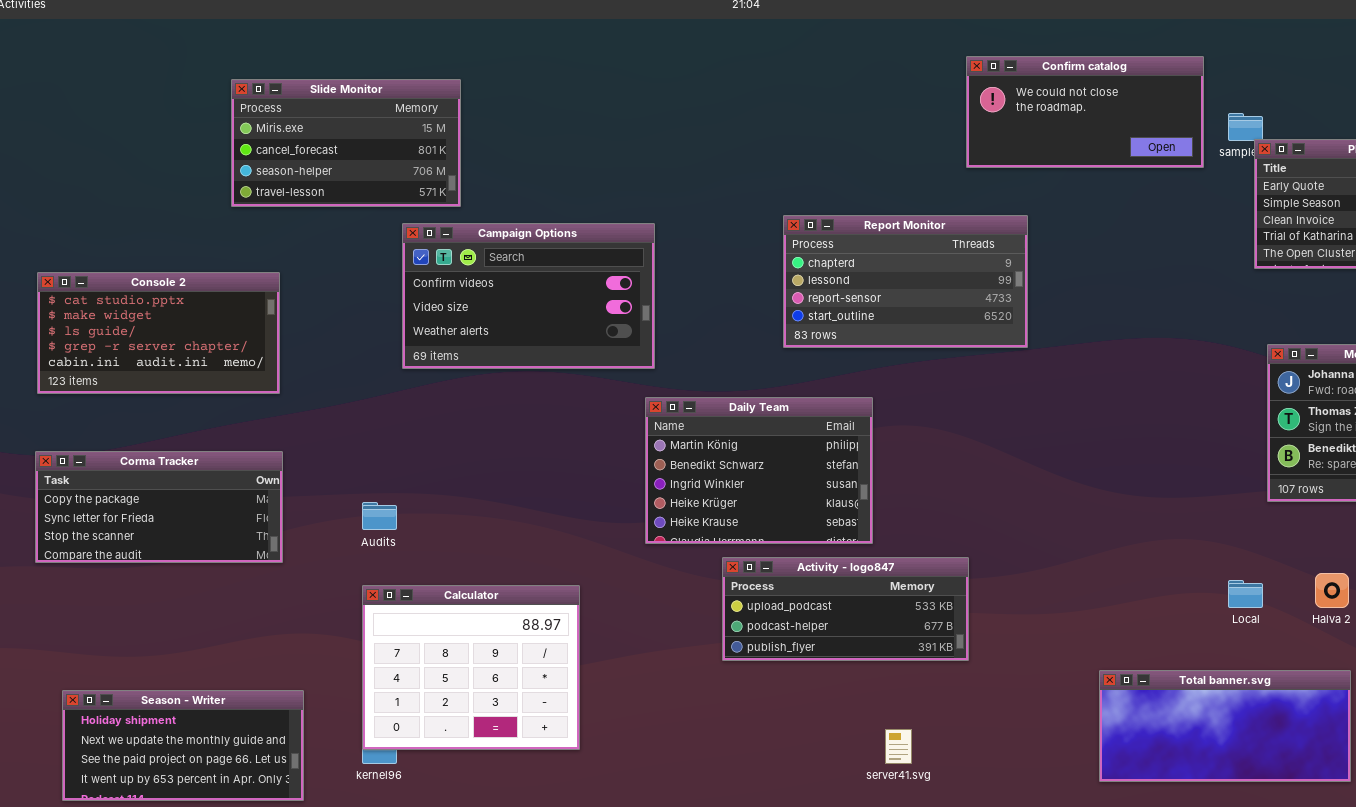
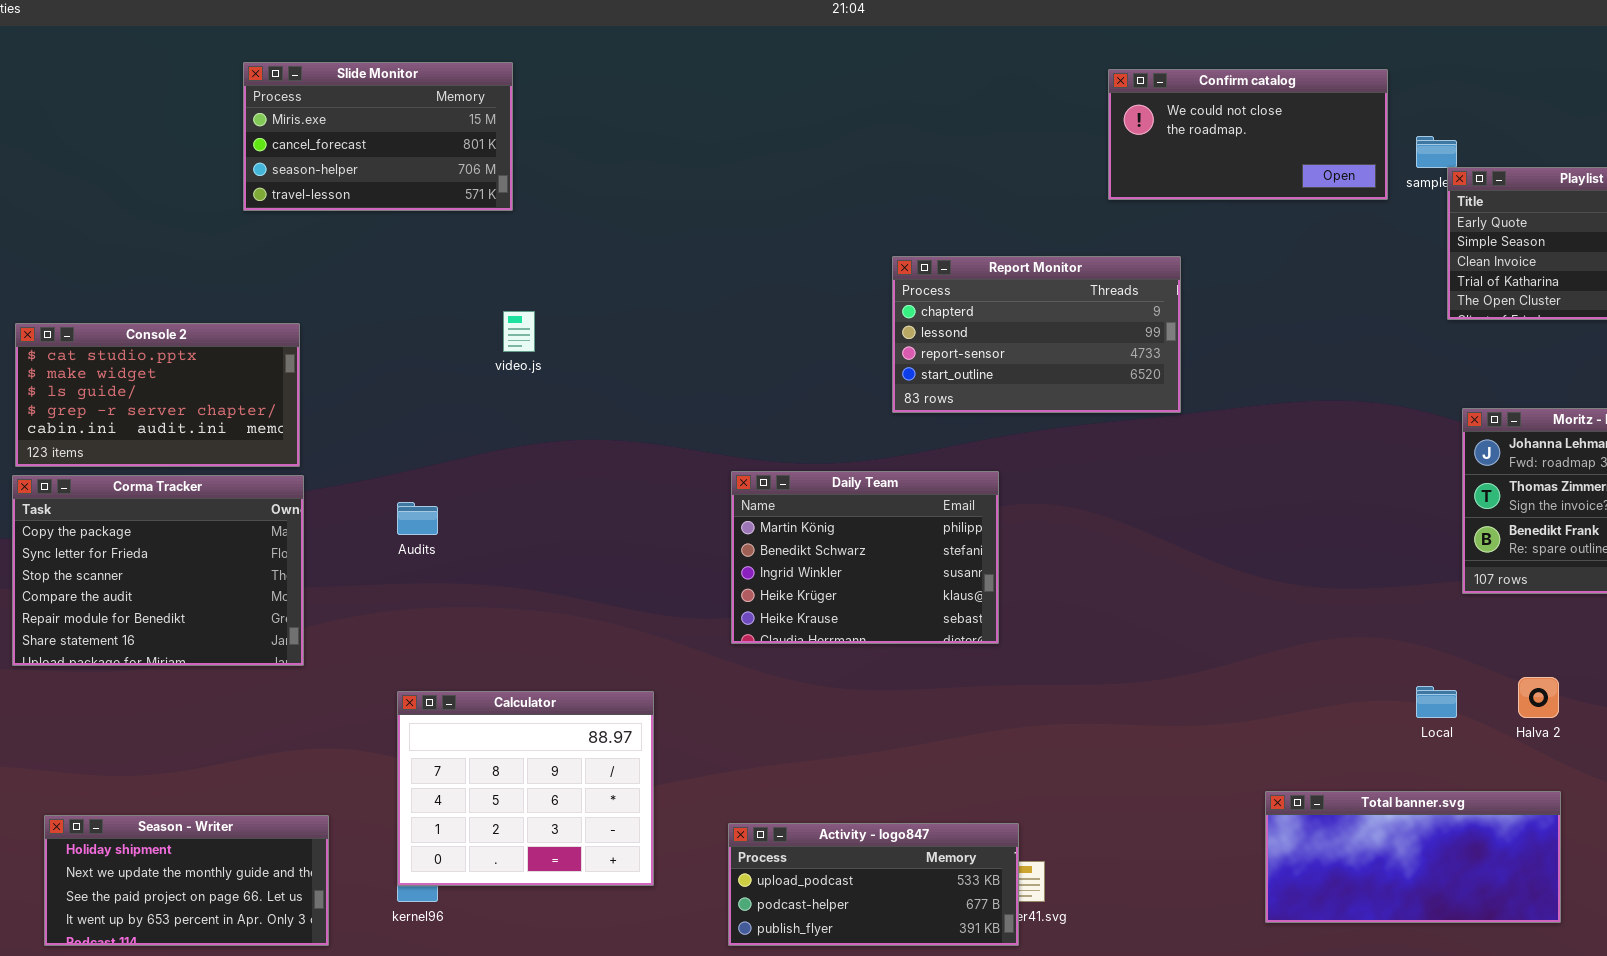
Slide Monitor: [231,79,461,207] -> [243,62,513,211], moved
Campaign Options: [402,223,655,369] -> none, closed
Corma Tracker: [35,451,283,563] -> [12,475,304,666], resized
Audits: [362,502,397,530] -> [397,502,438,535], moved
Activity - logo847: [722,557,969,661] -> [728,823,1019,946], moved

